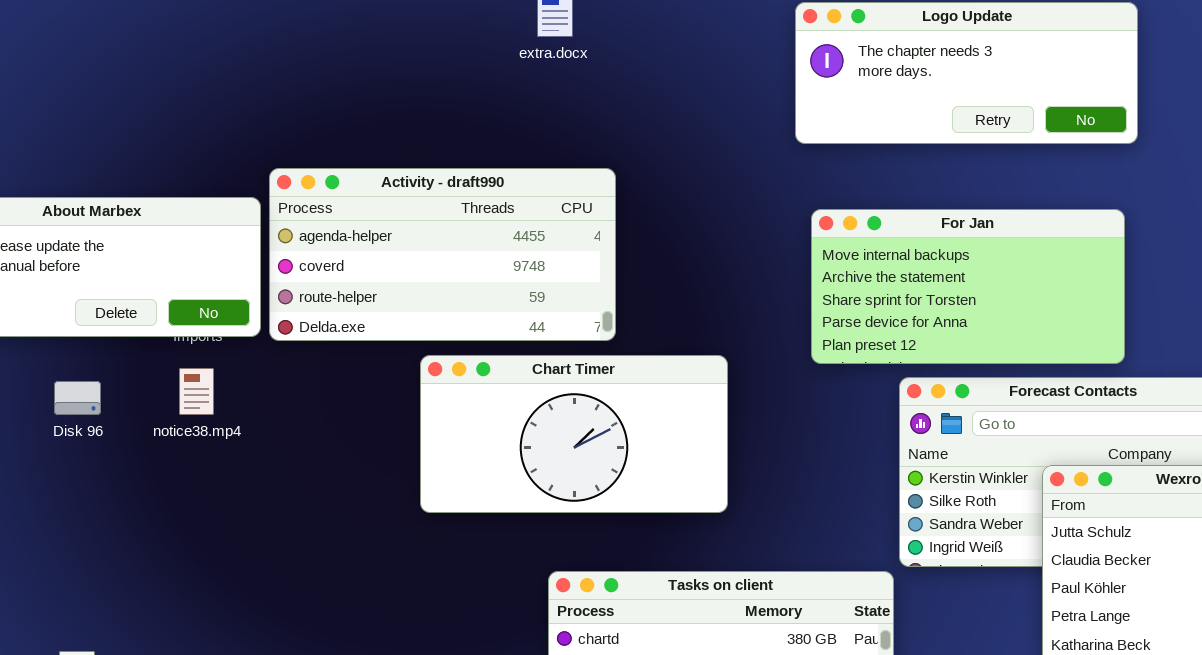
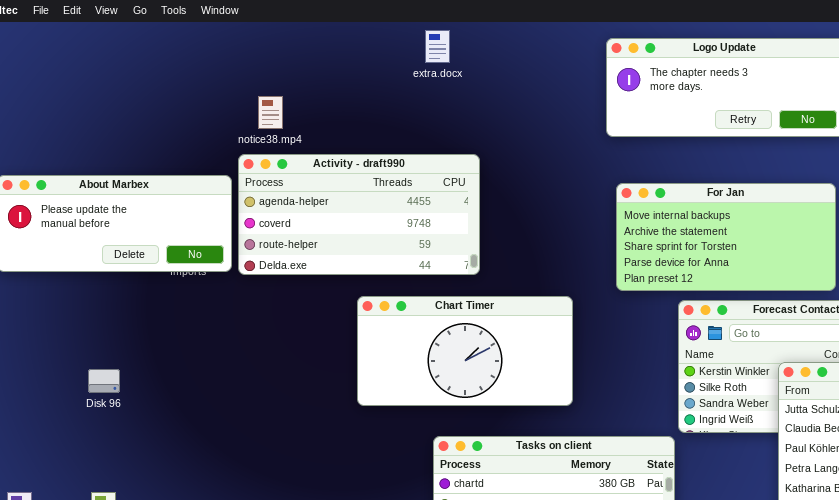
Chart Timer: [420,355,728,513] -> [357,296,573,406], moved
notice38.mp4: [179,368,214,415] -> [258,96,283,129], moved
Disk 96: [54,381,101,415] -> [88,369,120,393], moved

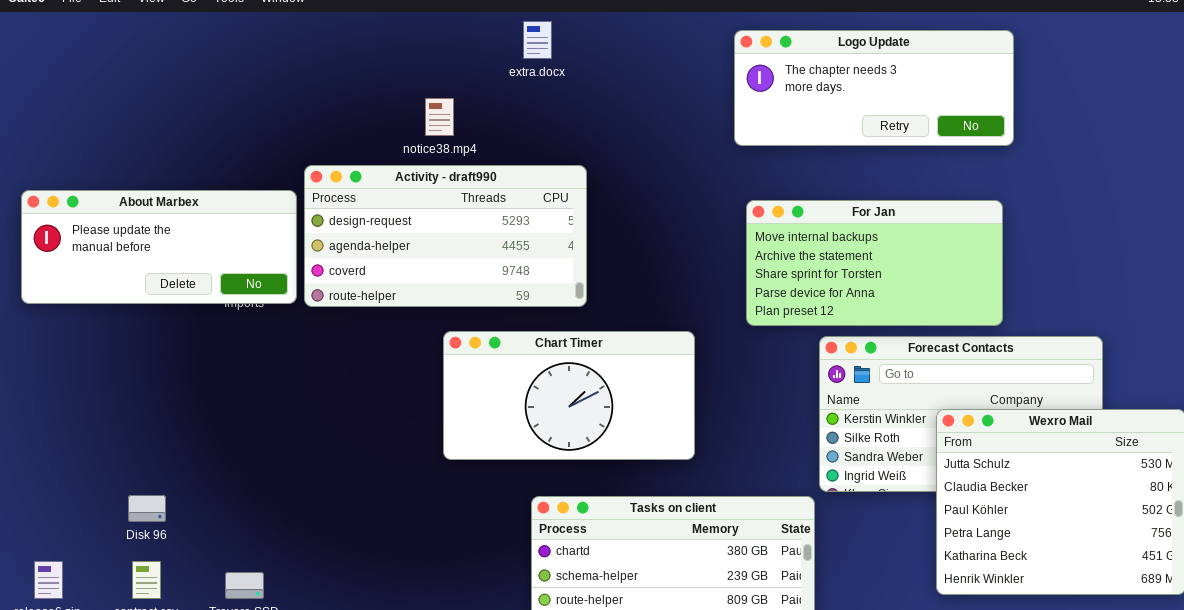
notice38.mp4: [258,96,283,129] -> [425,98,454,136], moved
Activity - draft990: [238,154,480,275] -> [304,165,587,307], scrolled up 1 row
Disk 96: [88,369,120,393] -> [128,495,166,522], moved

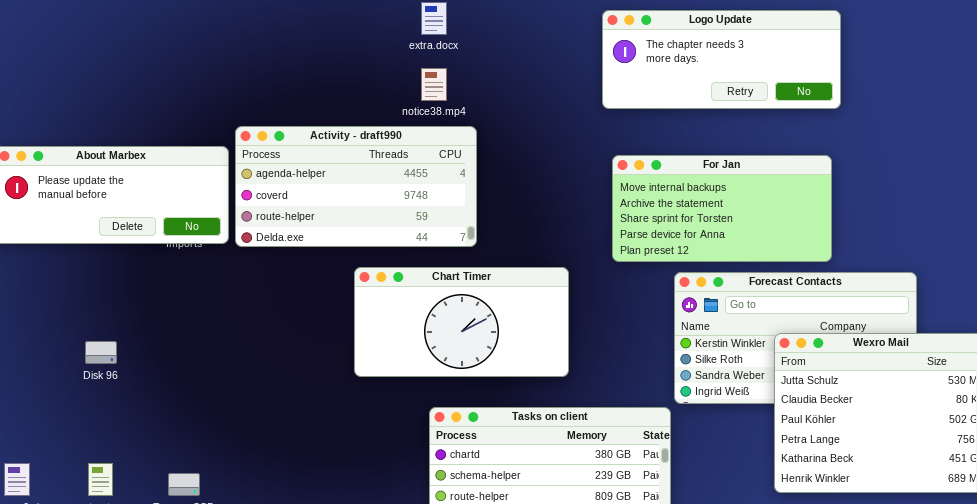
notice38.mp4: [425,98,454,136] -> [421,68,447,101], moved
Activity - draft990: [304,165,587,307] -> [235,126,477,247], scrolled down 1 row
Disk 96: [128,495,166,522] -> [85,341,117,364], moved

